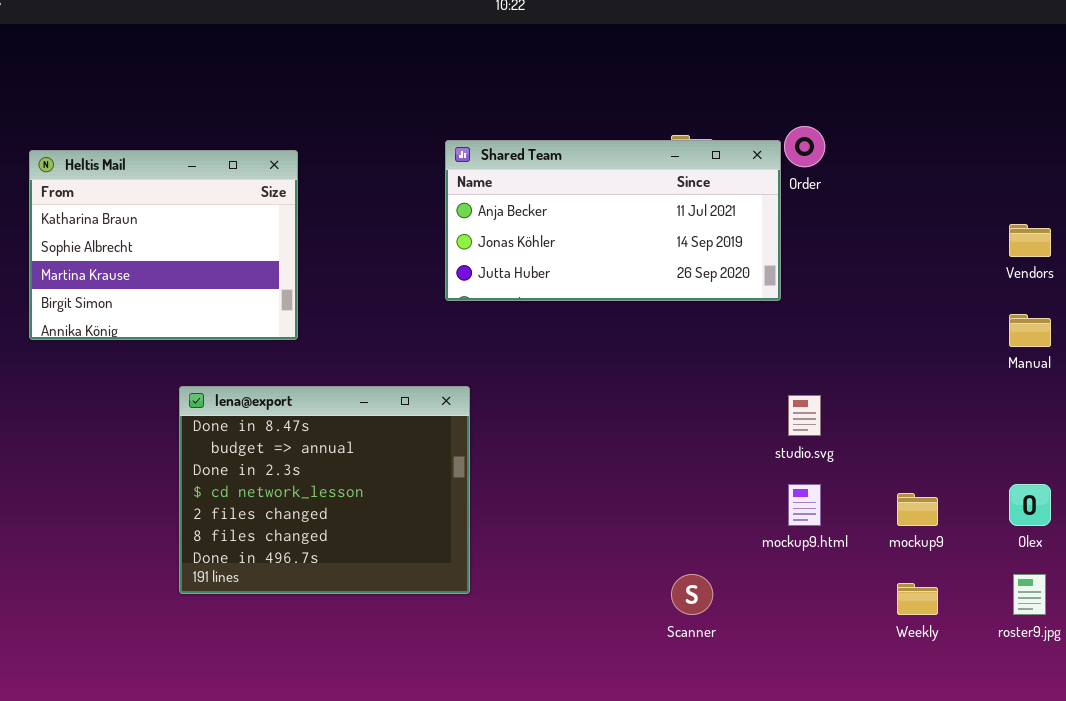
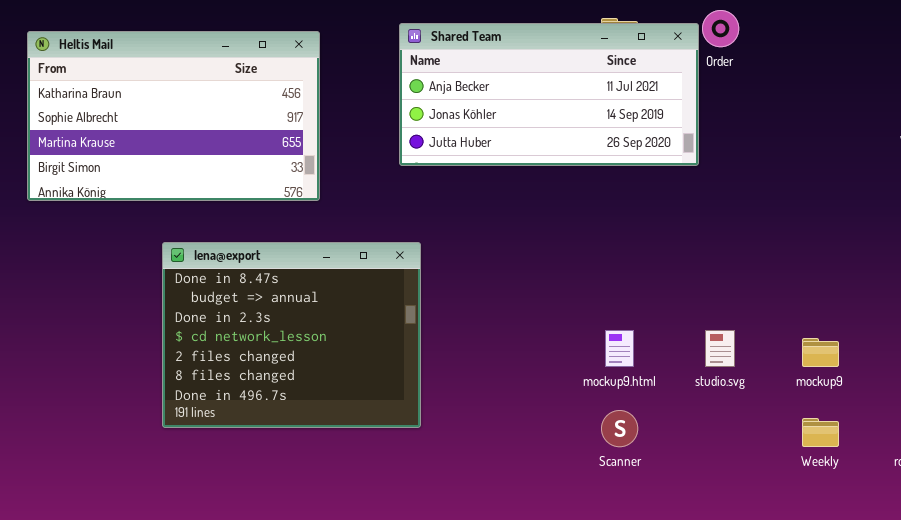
Heltis Mail: [29,150,298,340] -> [27,31,320,201], resized
studio.svg: [788,395,821,436] -> [705,330,735,367], moved
mockup9.html: [788,484,821,526] -> [605,330,634,367], moved

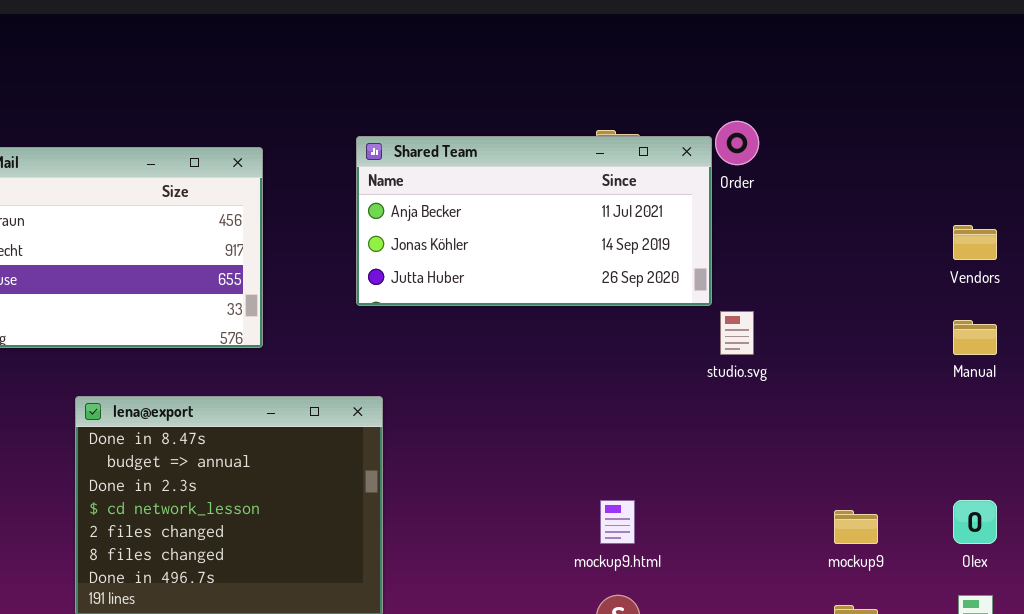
studio.svg: [705,330,735,367] -> [720,311,754,355], moved

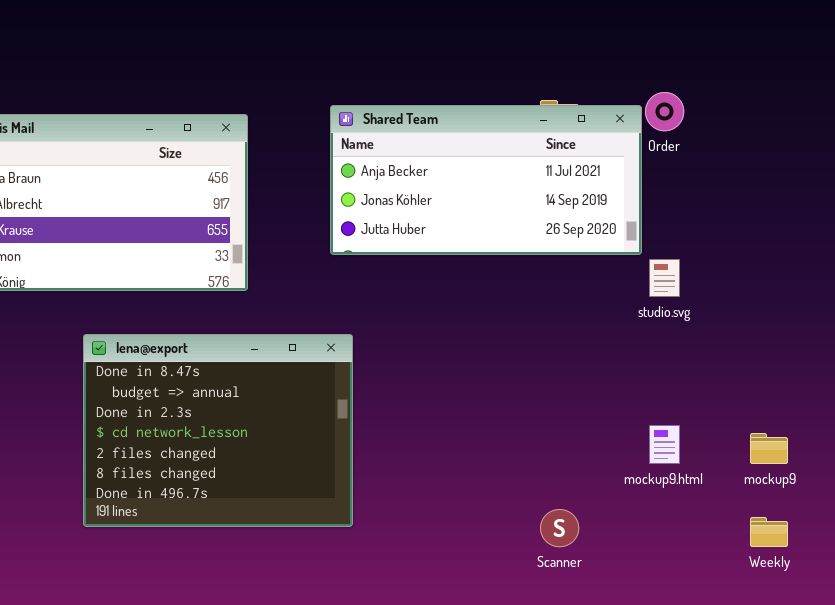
mockup9.html: [600,500,635,544] -> [649,425,680,464], moved

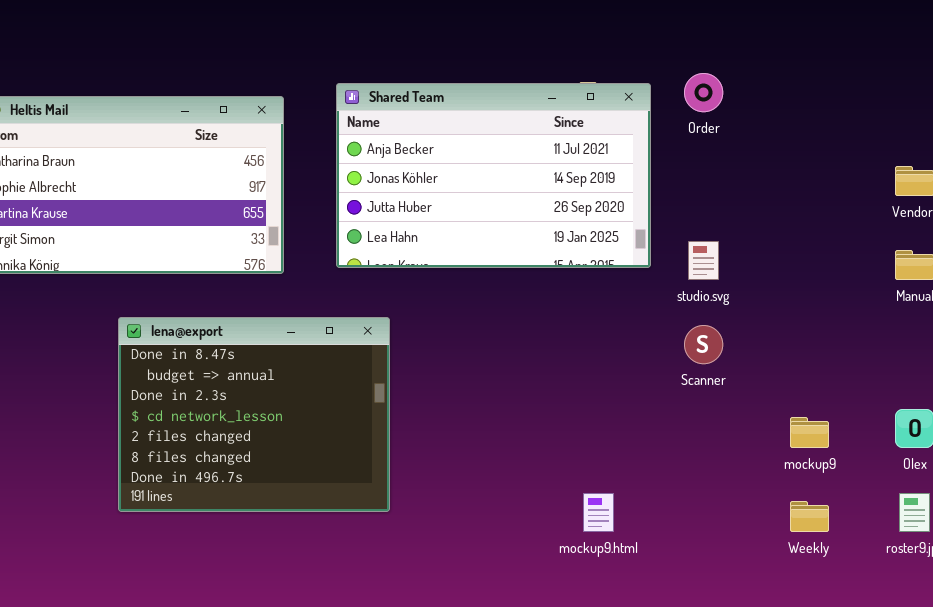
Shared Team: [330,105,642,255] -> [336,83,651,268], moved, resized
mockup9.html: [649,425,680,464] -> [583,493,614,532], moved
Scanner: [540,509,579,547] -> [684,325,723,364], moved

